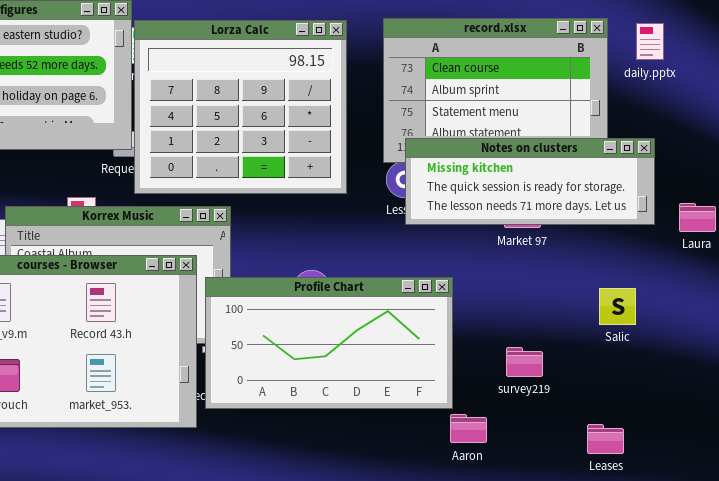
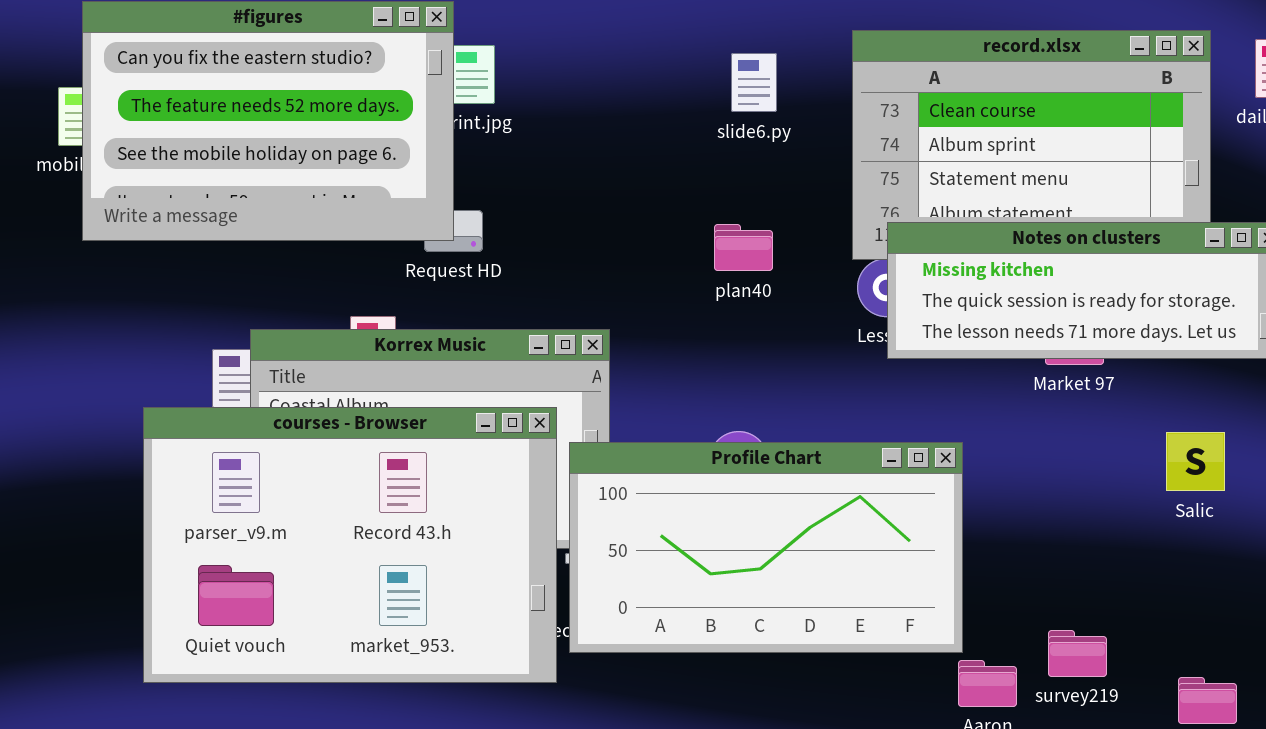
Lorza Calc: [134,20,347,194] -> none, closed
Salic: [599,288,636,325] -> [1166,432,1225,491], moved
survey219: [506,347,543,377] -> [1048,630,1107,677], moved

